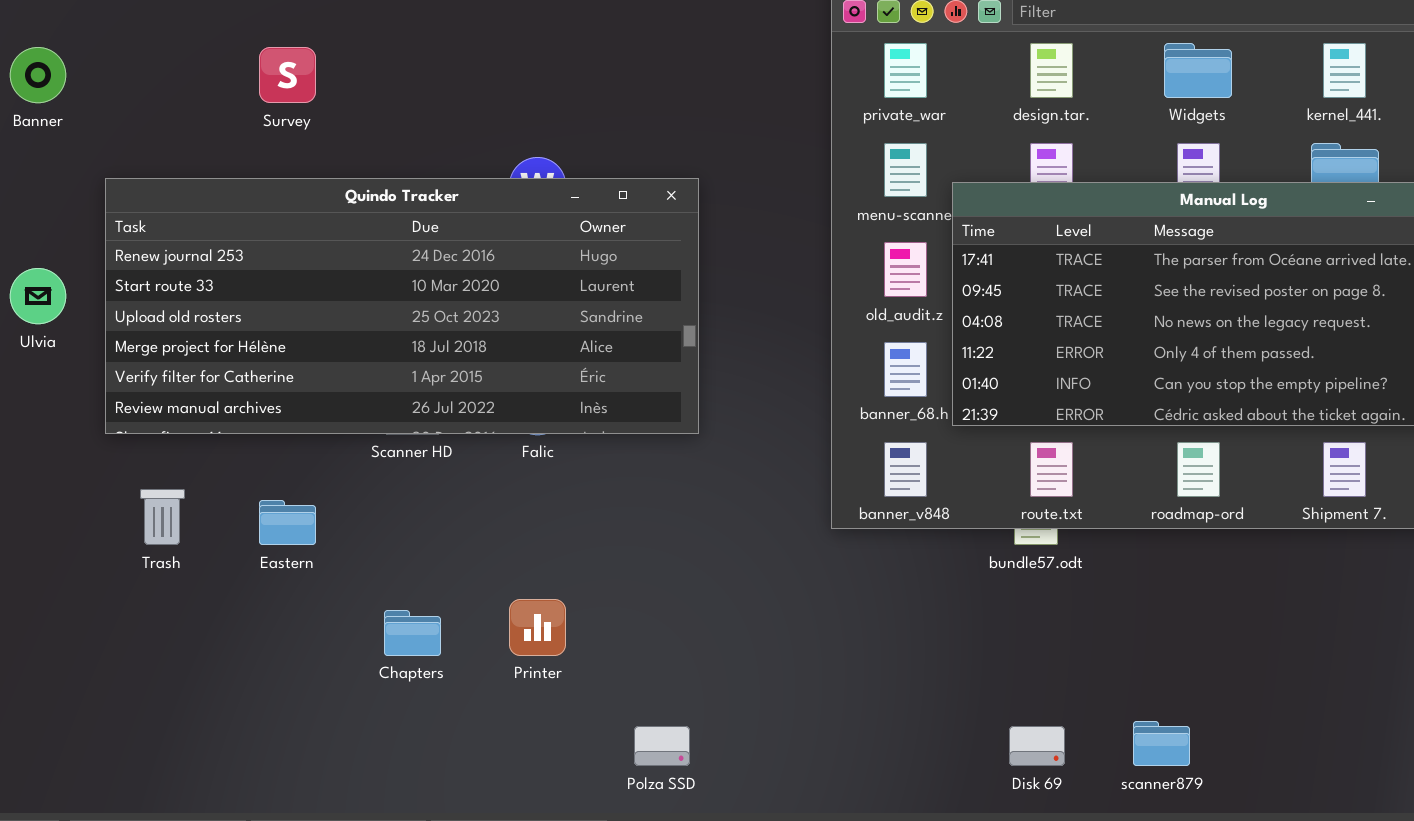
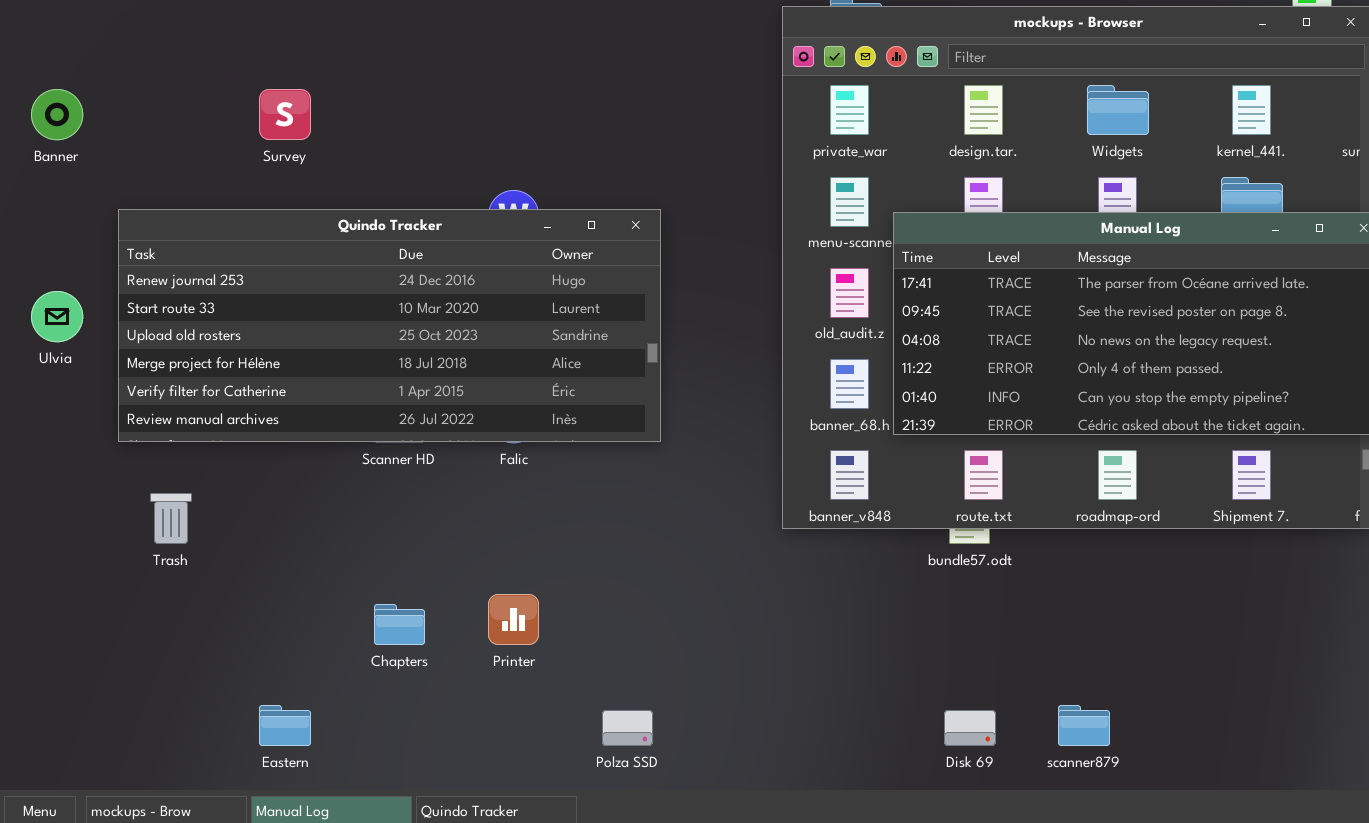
Eastern: [259,500,316,545] -> [259,705,311,746], moved

